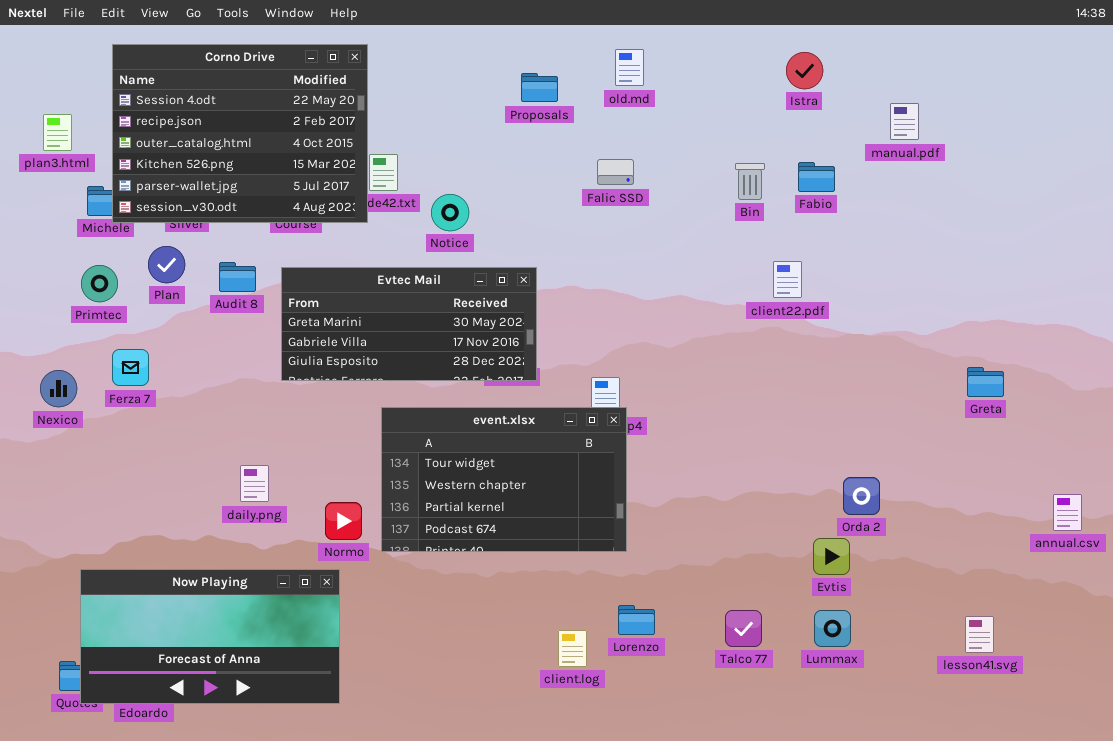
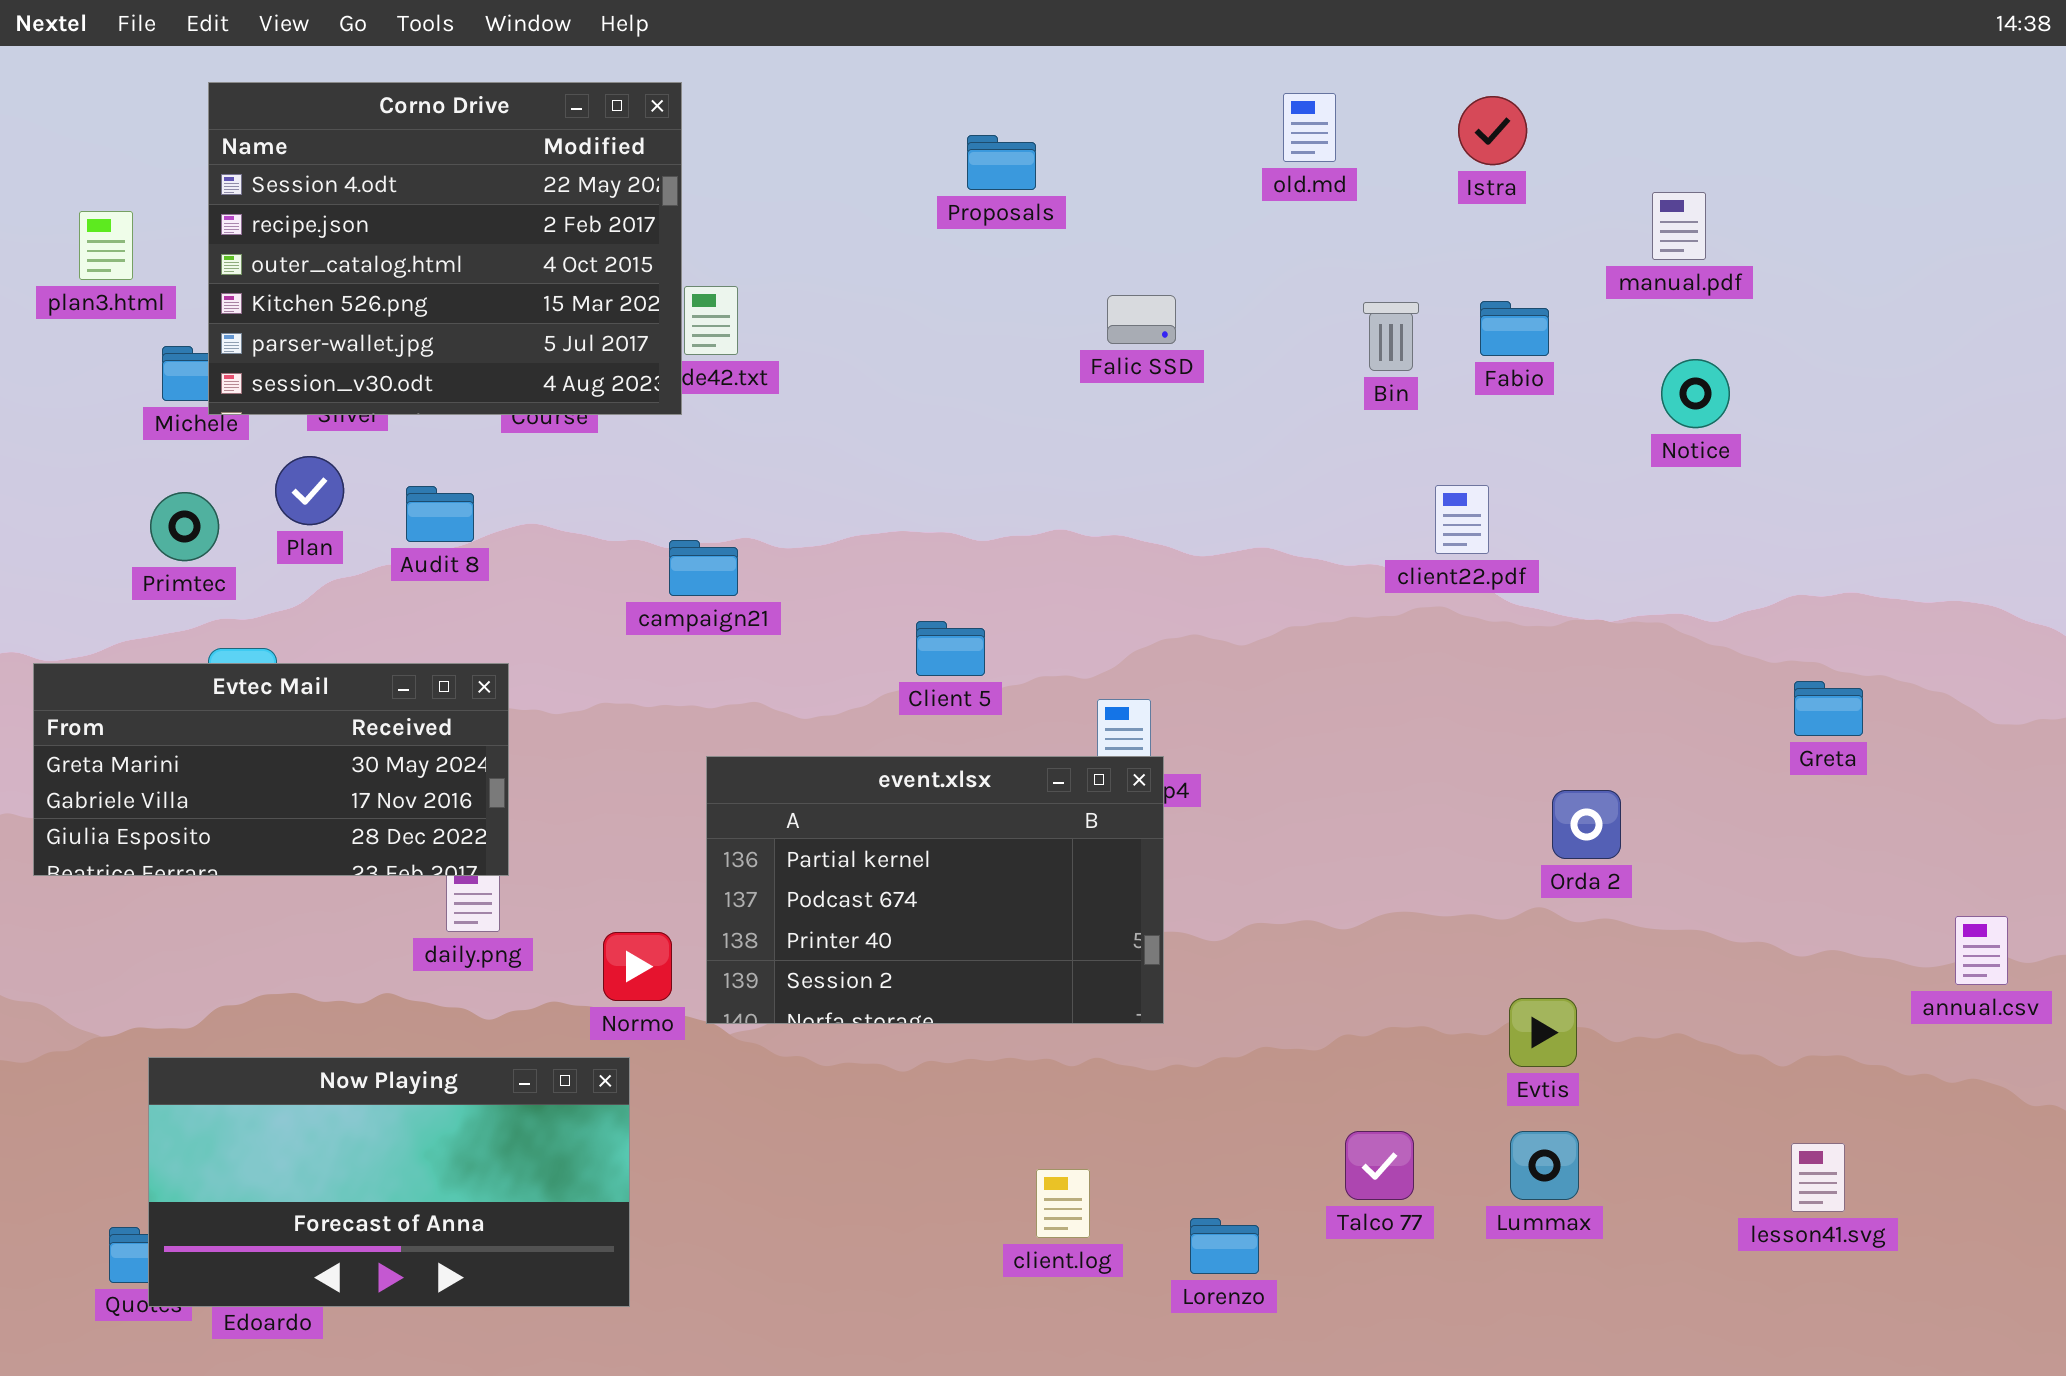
old.md: [615,49,644,86] -> [1283,93,1336,162], moved
Notice: [431,194,469,231] -> [1661,359,1730,428], moved
Evtec Mail: [281,267,537,381] -> [33,663,509,876], moved
event.xlsx: [381,407,627,552] -> [706,756,1164,1024], scrolled down 2 rows
Orda 2: [843,477,880,515] -> [1552,790,1621,859], moved
Lorenzo: [618,605,655,635] -> [1190,1218,1259,1274], moved

